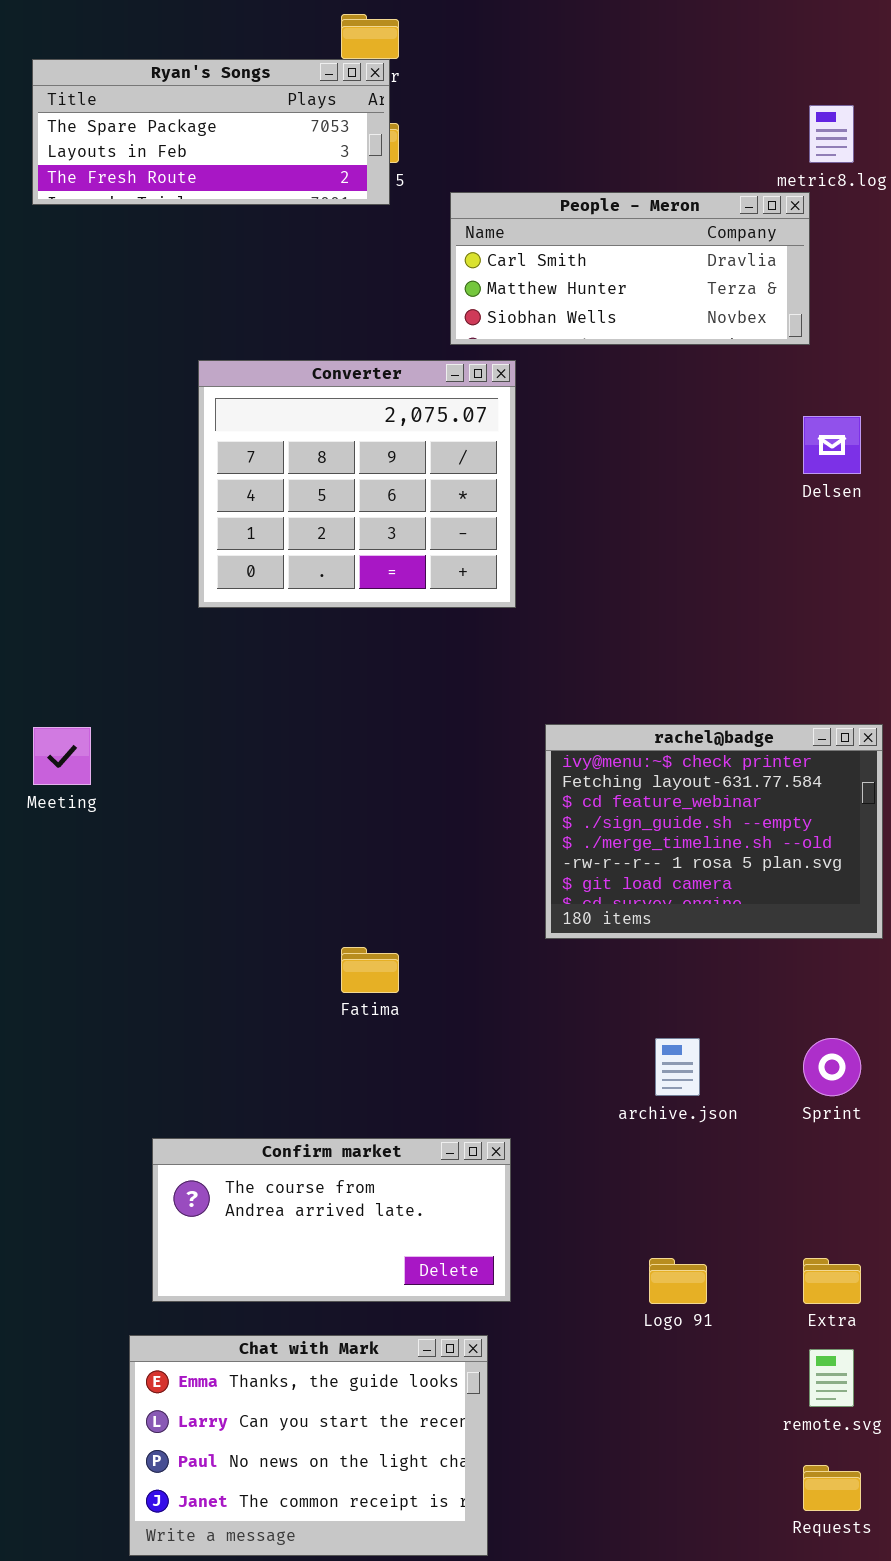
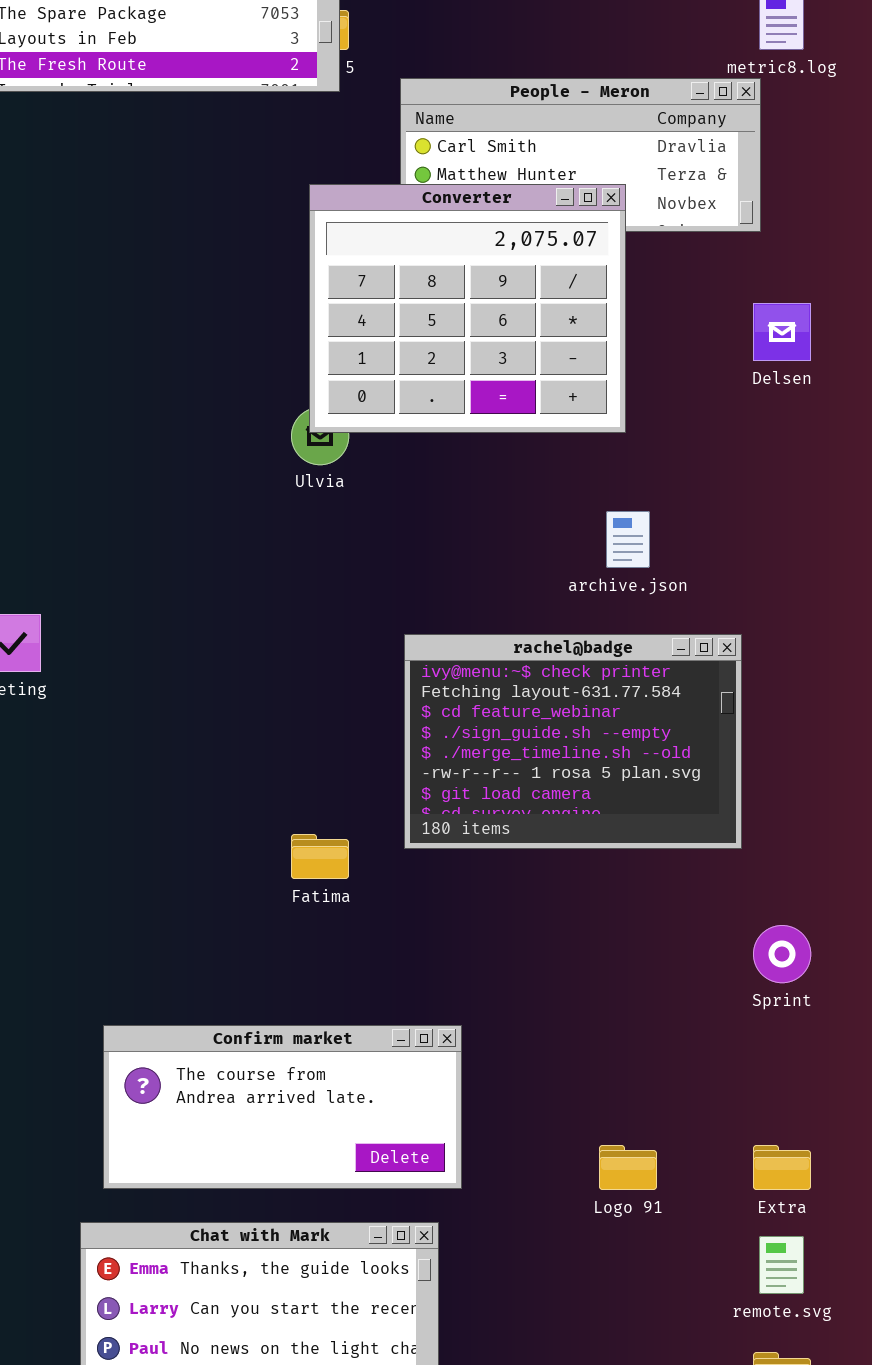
Converter: [198,360,516,608] -> [309,184,626,433], moved
rachel@badge: [545,724,883,939] -> [404,634,742,849], moved
archive.json: [655,1038,700,1096] -> [606,511,650,568], moved

